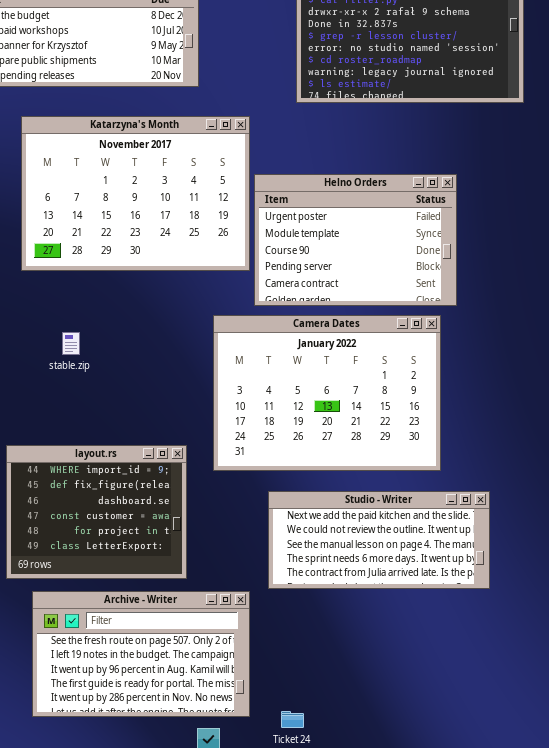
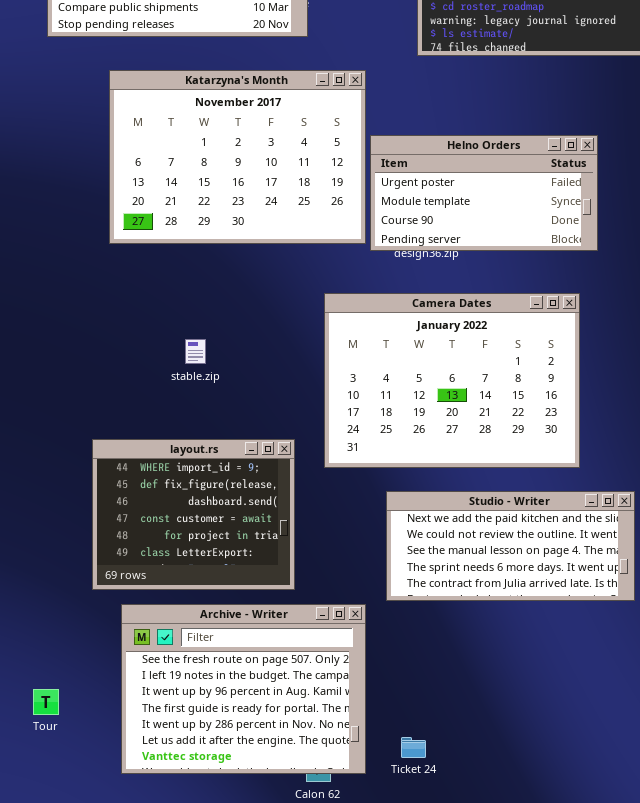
Helno Orders: [254,174,457,306] -> [370,135,598,251], resized
stable.zip: [62,332,80,355] -> [185,339,206,364], moved
Archive - Writer: [32,591,250,717] -> [121,604,366,774], resized

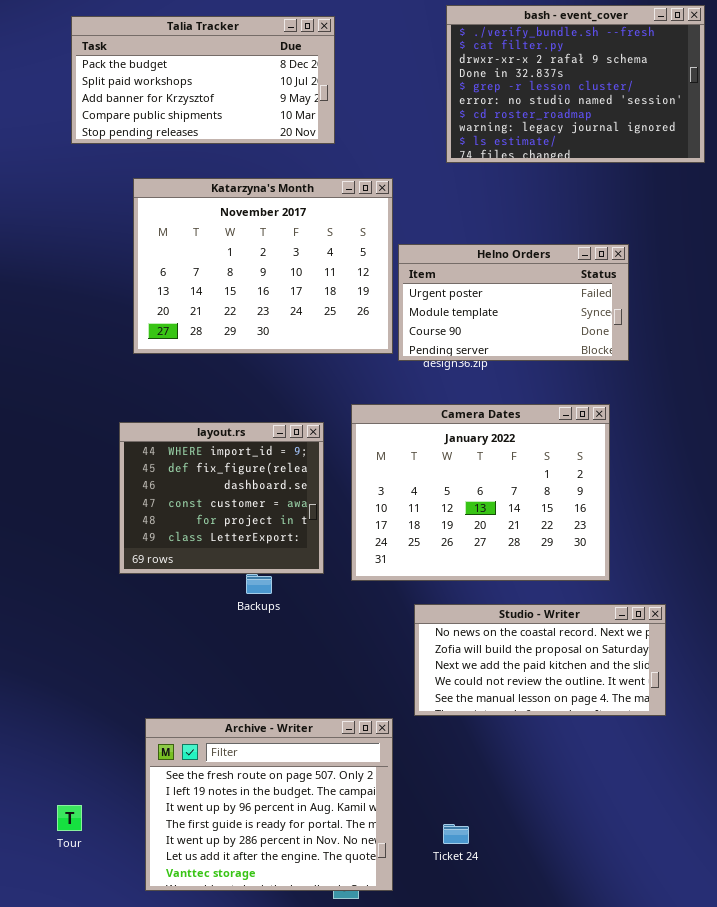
layout.rs: [92,439,295,590] -> [119,422,324,574], moved
Studio - Writer: [386,491,635,601] -> [414,604,666,716], scrolled up 2 rows
Ticket 24: [401,737,426,758] -> [443,824,469,844], moved

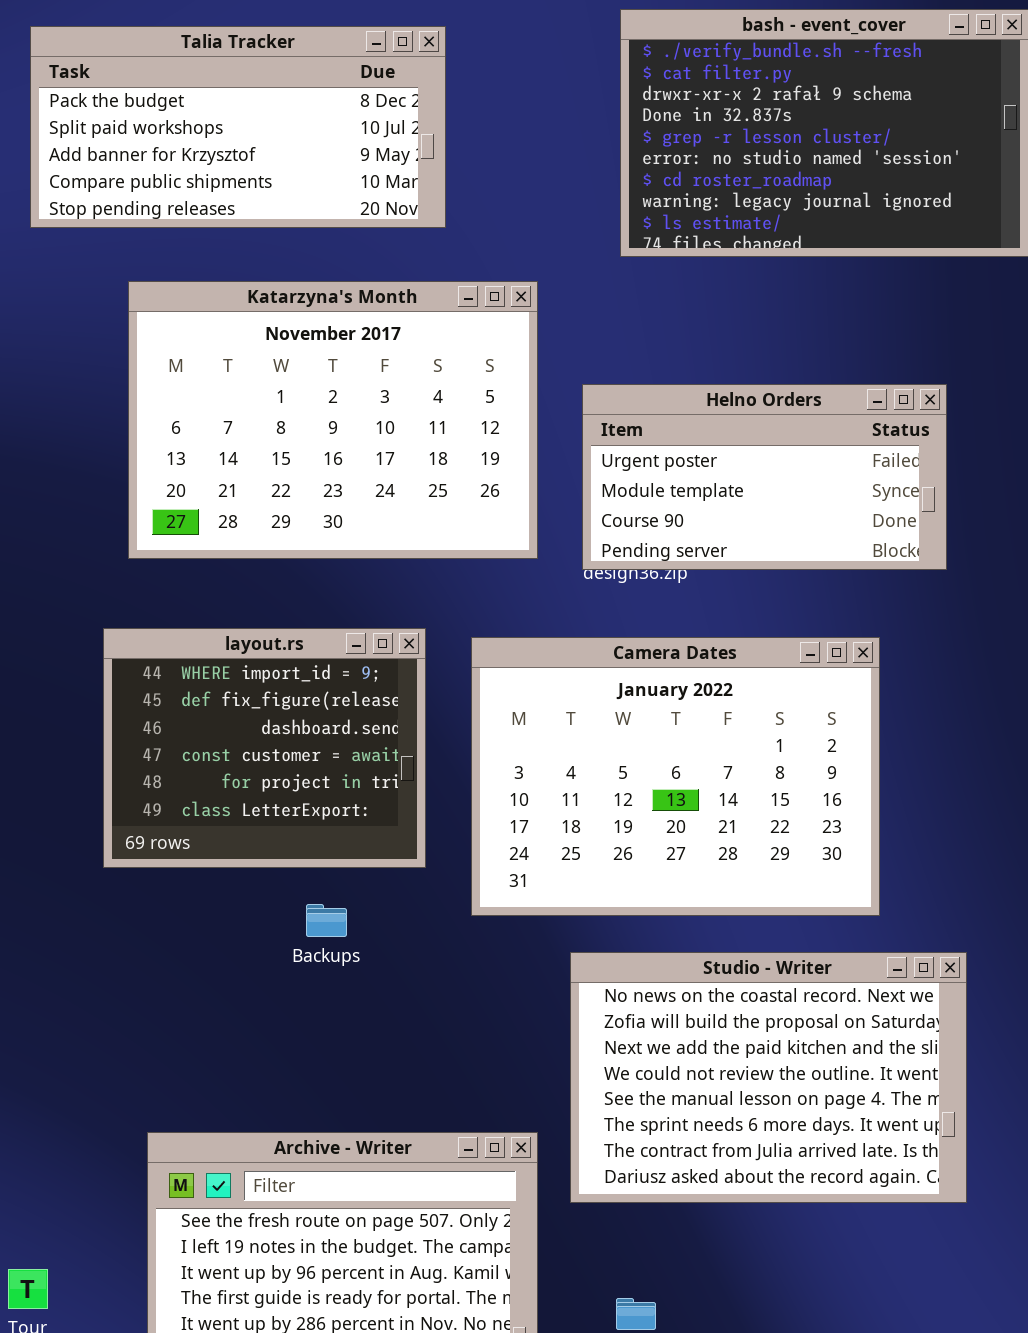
Helno Orders: [398,244,629,361] -> [582,384,947,570], moved
layout.rs: [119,422,324,574] -> [103,628,426,868], moved
Studio - Writer: [414,604,666,716] -> [570,952,967,1203], resized

